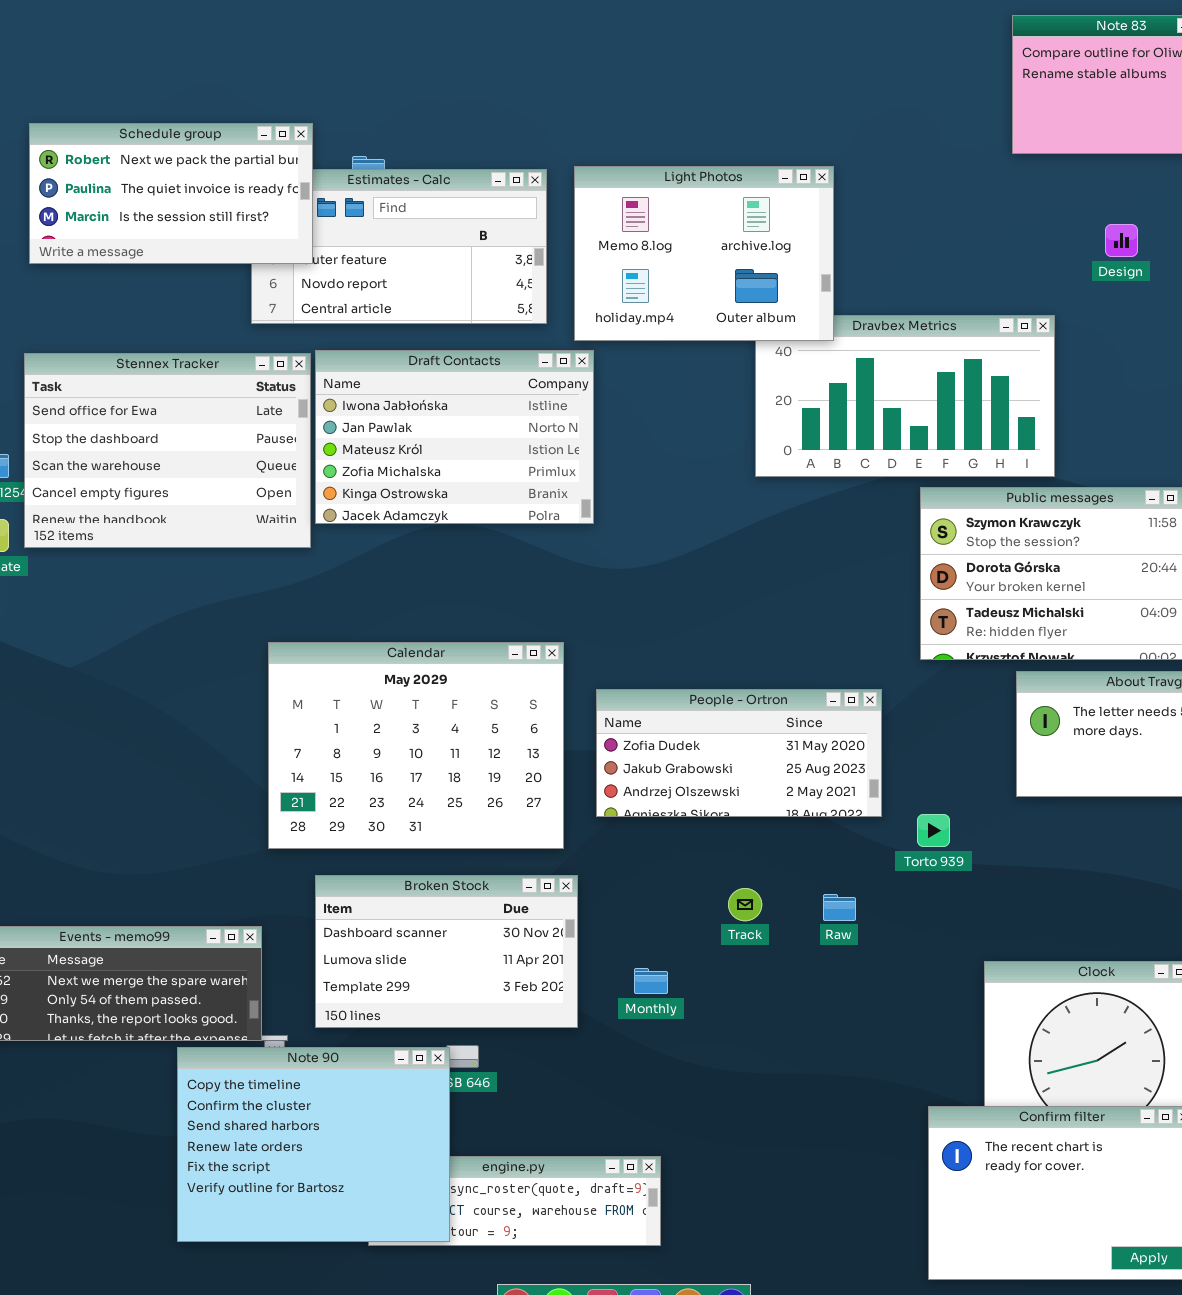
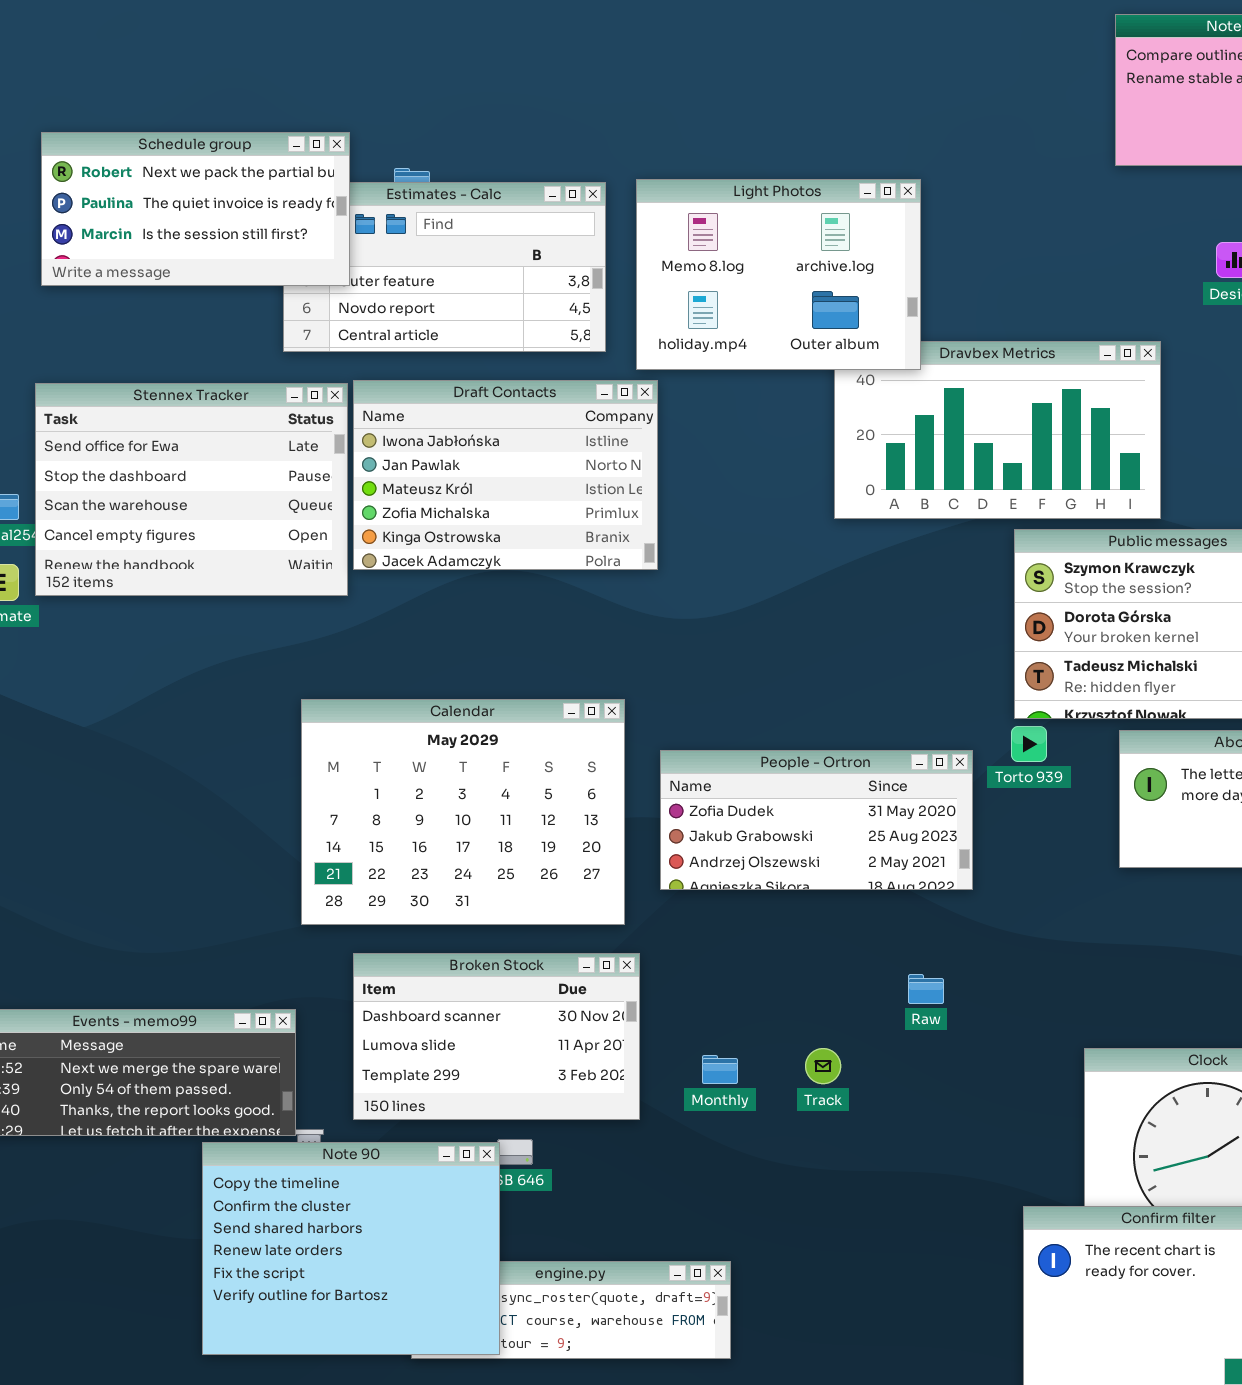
Torto 939: [917,814,950,847] -> [1011,726,1047,762], moved
Track: [728,888,762,921] -> [805,1048,841,1084], moved

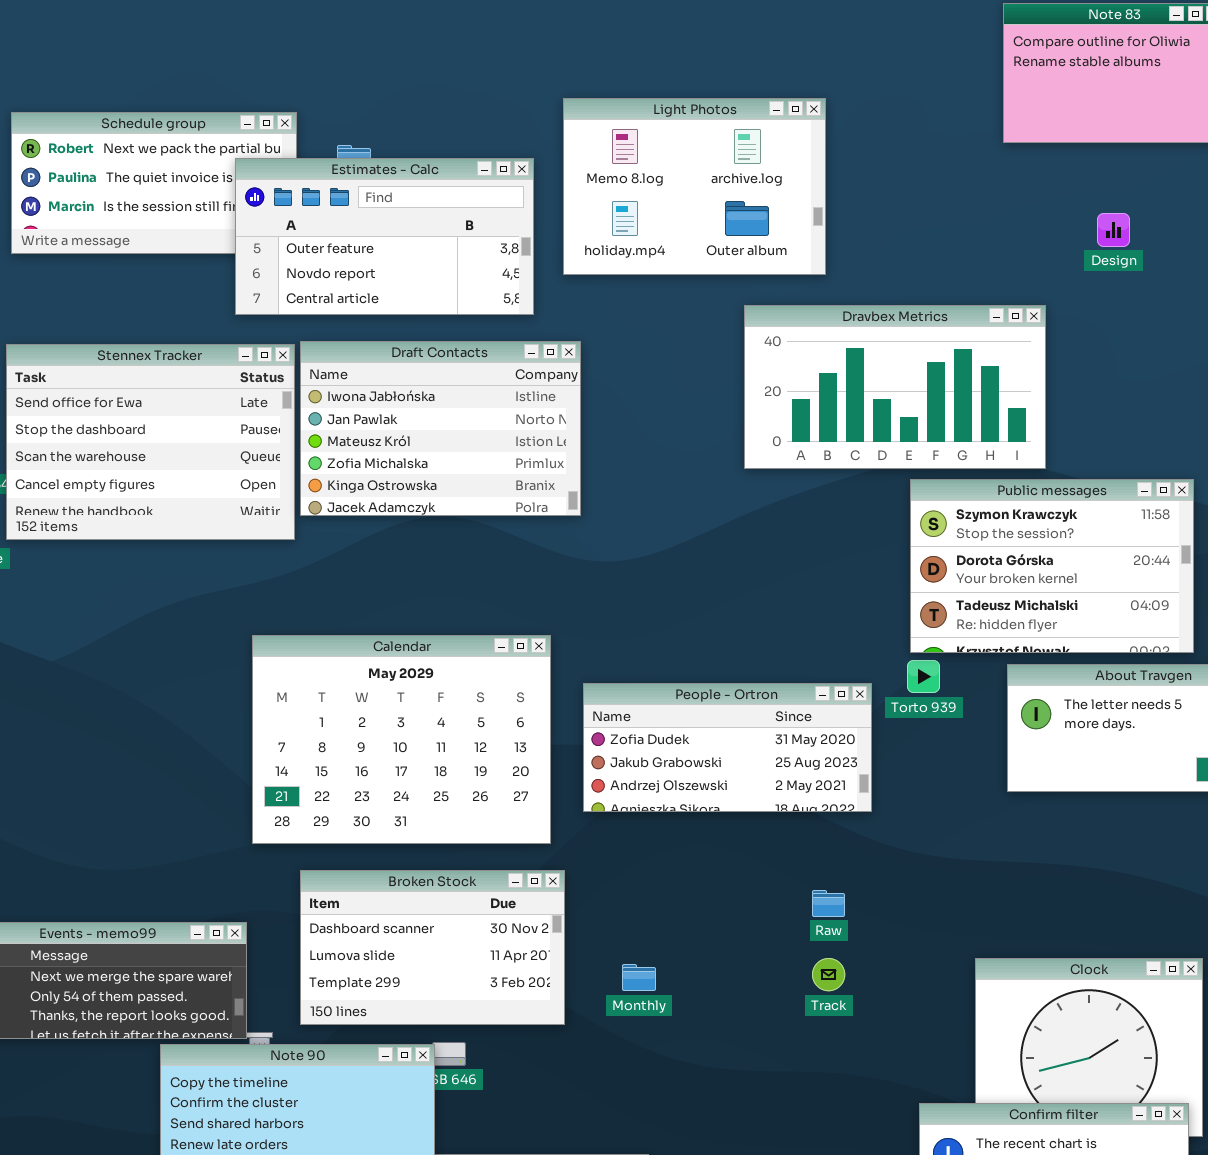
Light Photos: [636,179,921,370] -> [563,98,826,275], moved
Estimates - Calc: [283,182,606,352] -> [235,158,534,315], raised
Track: [805,1048,841,1084] -> [812,958,845,991], moved

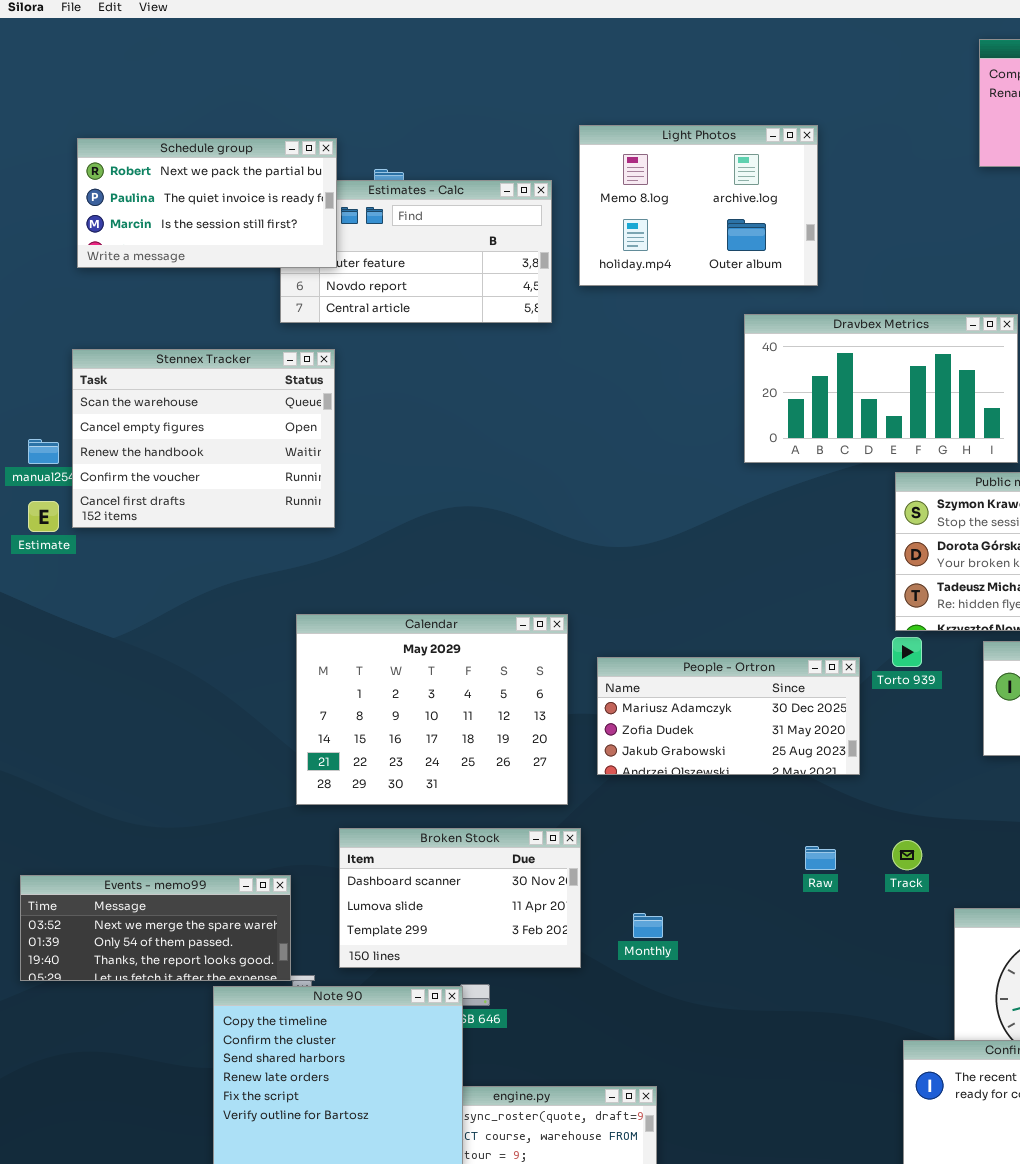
Schedule group: [11,112,297,254] -> [77,138,337,268], raised
Draft Contacts: [300,341,581,516] -> none, closed
Stennex Tracker: [6,344,295,540] -> [72,349,335,528], scrolled down 2 rows
People - Ortron: [583,683,872,812] -> [597,657,860,775], scrolled up 1 row
Track: [812,958,845,991] -> [892,840,922,870], moved

